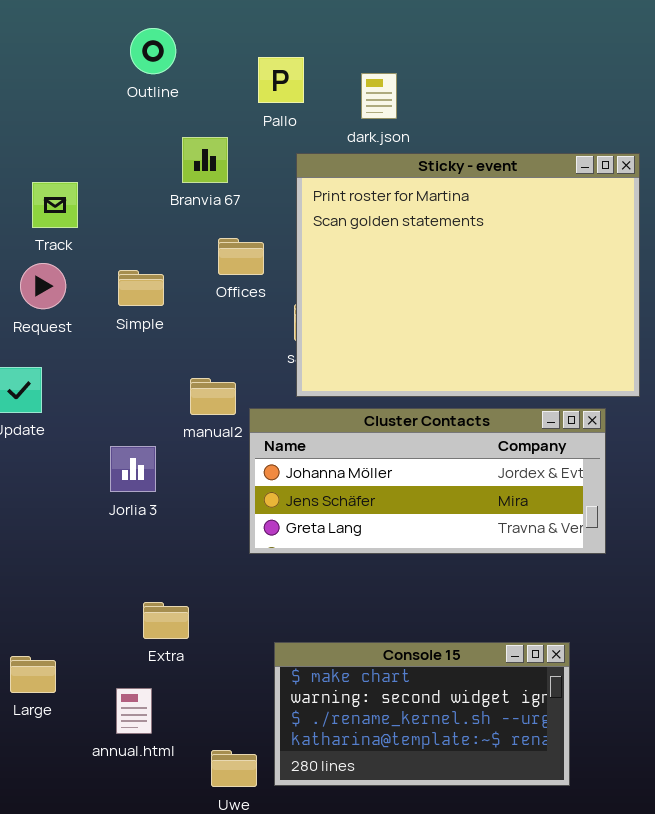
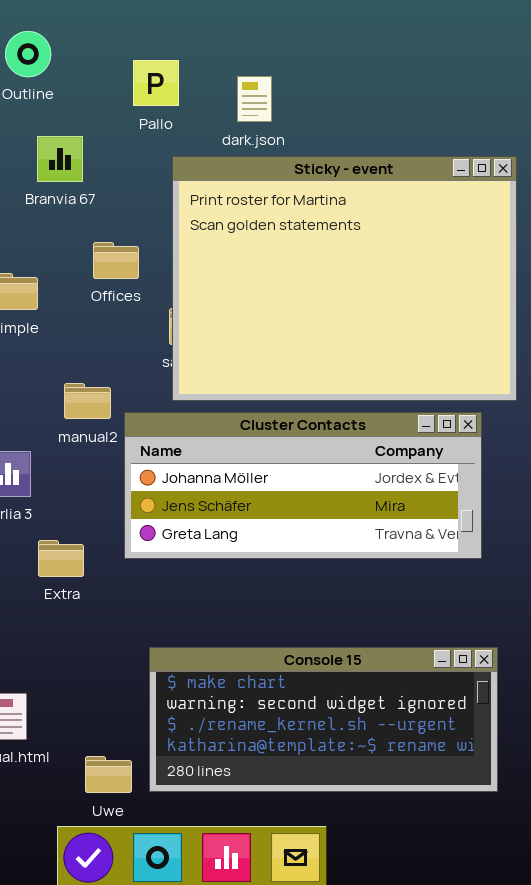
Branvia 67: [182,137,228,183] -> [37,136,83,182], moved
Extra: [143,602,189,639] -> [38,540,84,577], moved
Console 15: [274,642,570,786] -> [149,647,498,792], resized

